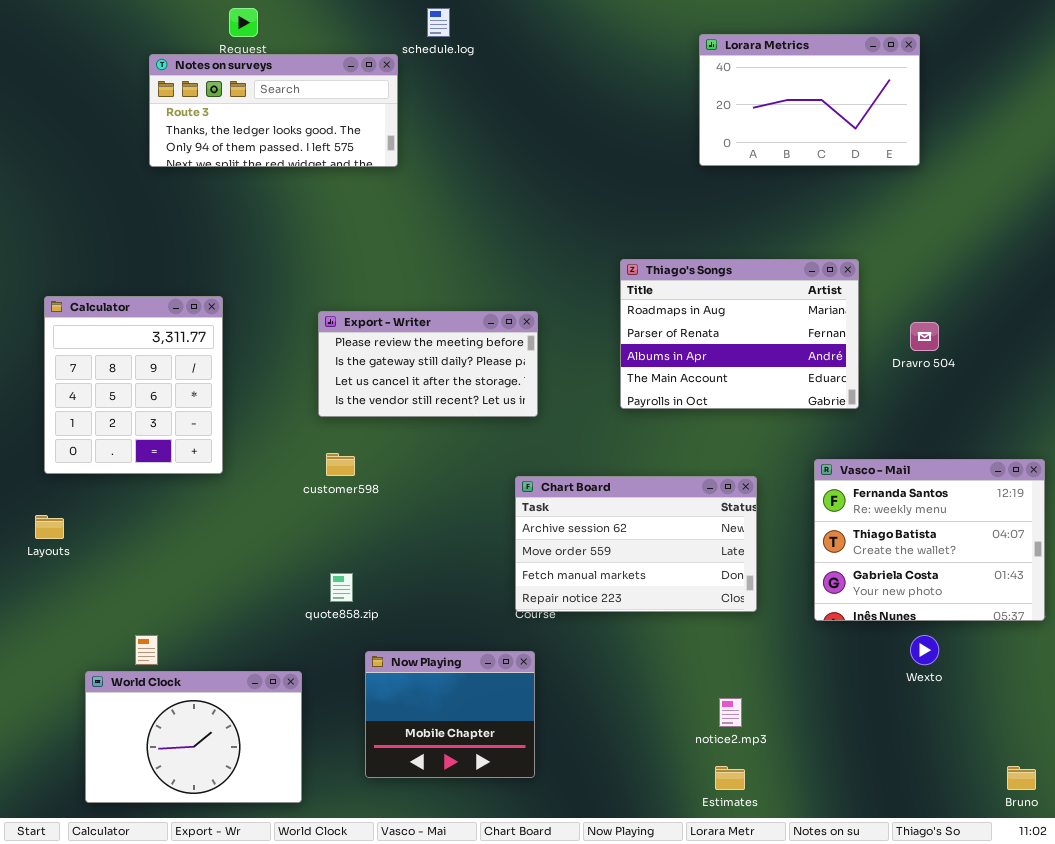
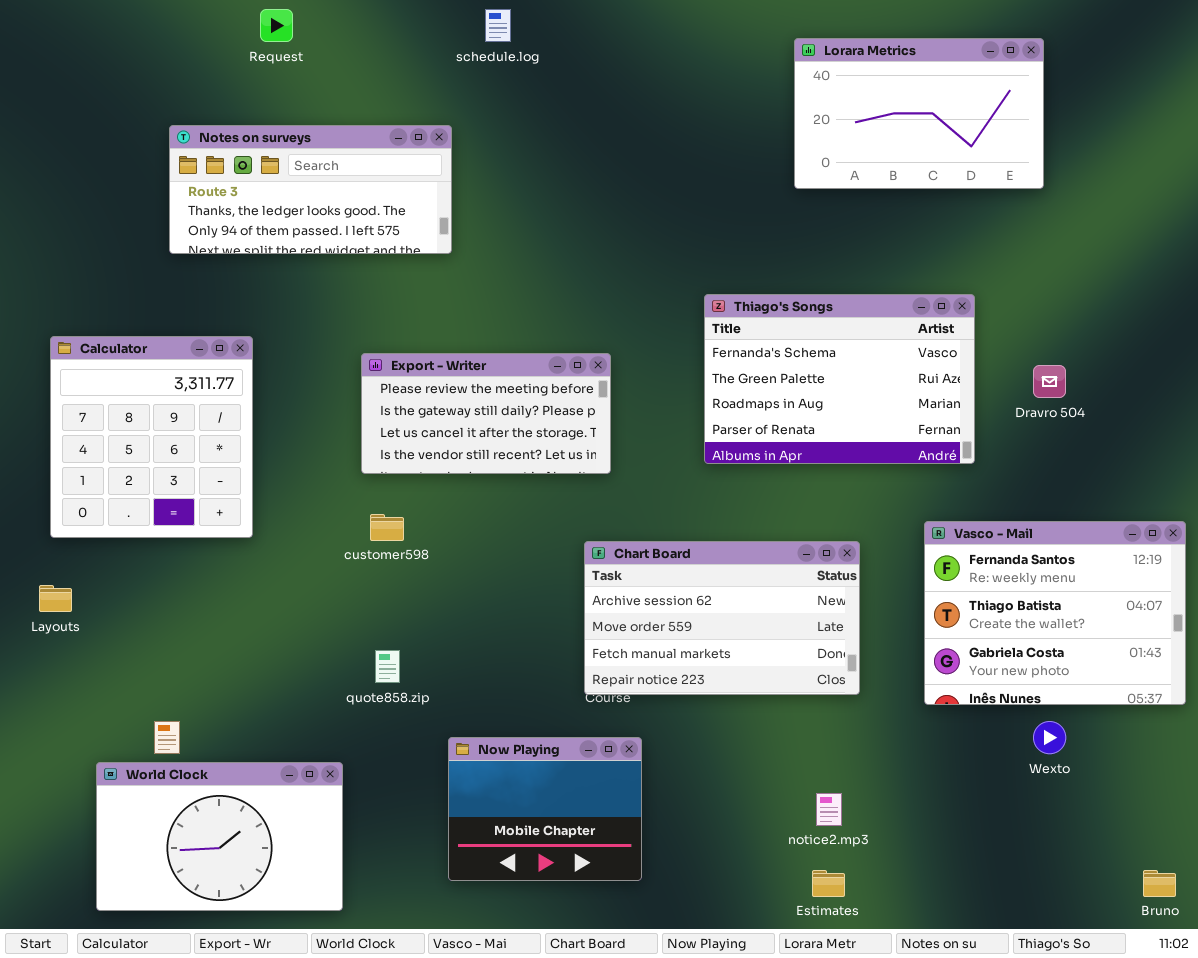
Notes on surveys: [149,54,398,167] -> [169,125,452,254], moved
Thiago's Songs: [620,259,859,409] -> [704,294,975,464], scrolled up 2 rows
Now Playing: [365,651,535,778] -> [448,737,642,881], moved

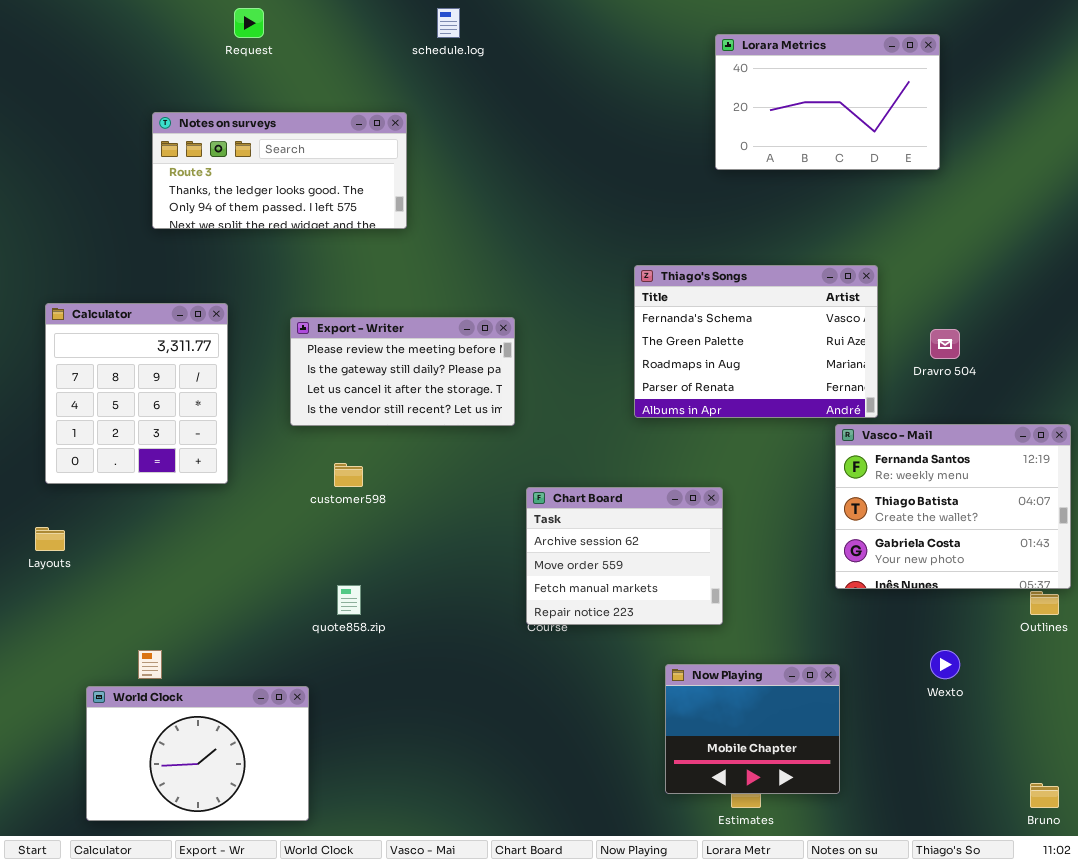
Export - Writer: [361,353,611,474] -> [290,317,515,426], moved
Vasco - Mail: [924,521,1186,705] -> [835,424,1071,589], moved
Chart Board: [584,541,860,695] -> [526,487,723,625], resized
Now Playing: [448,737,642,881] -> [665,664,840,794], moved

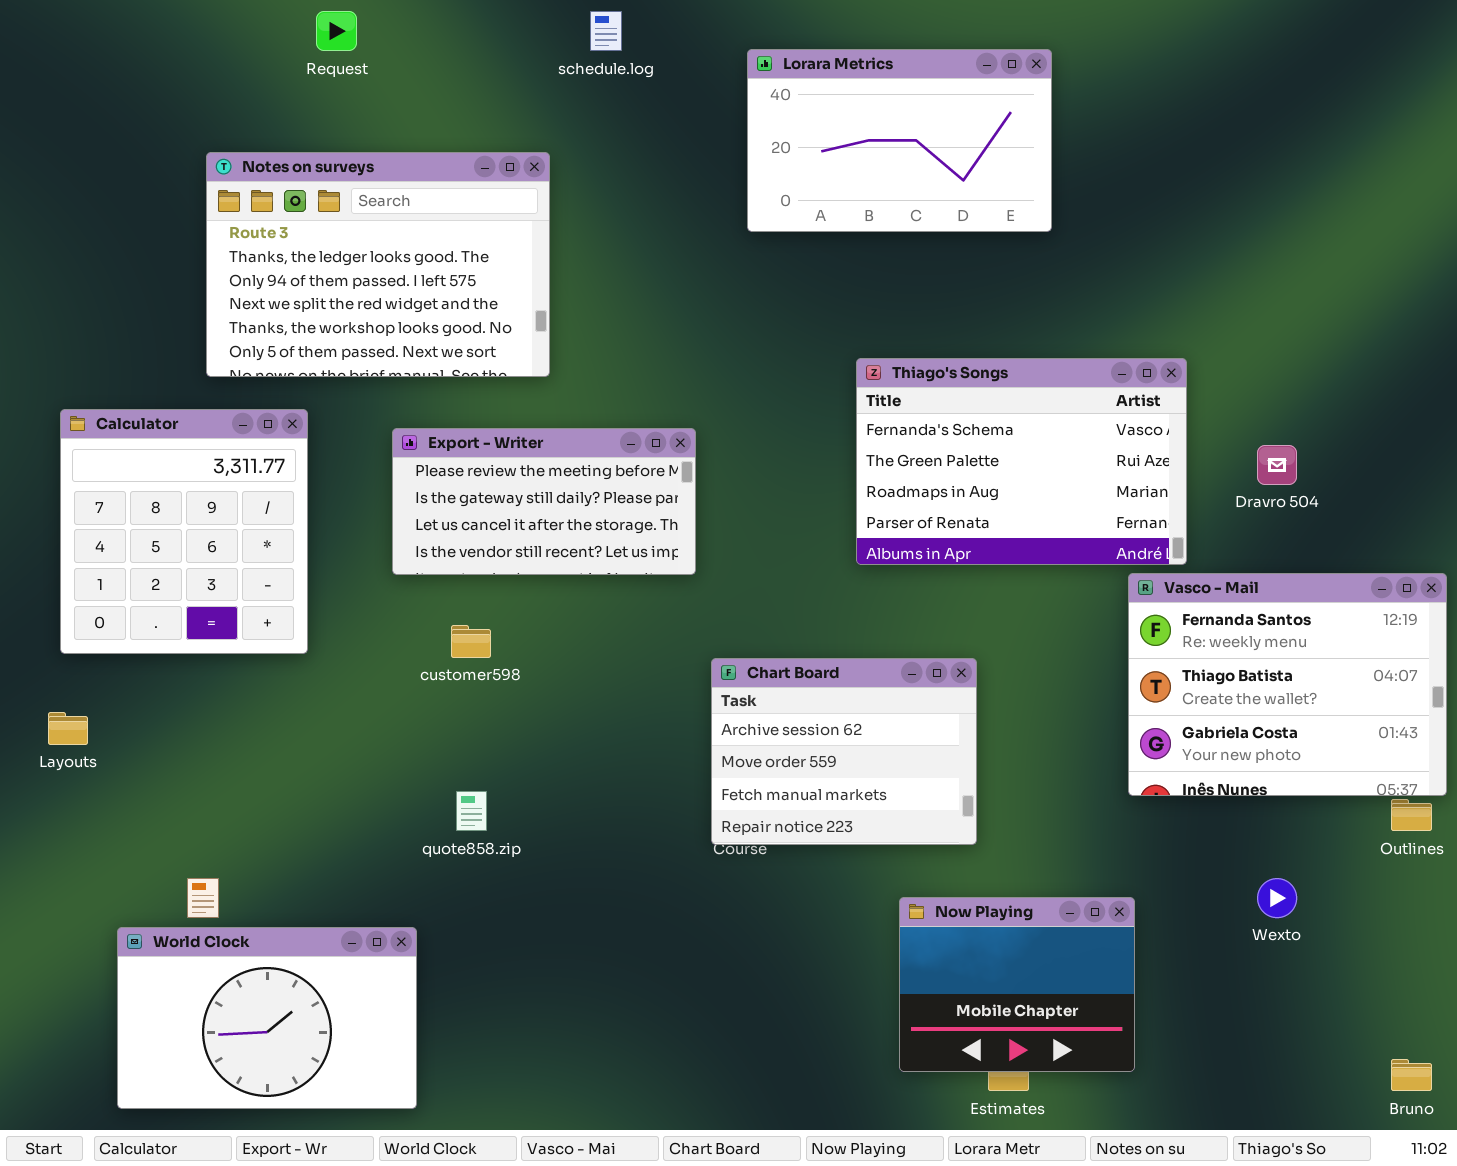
Lorara Metrics: [715,34,940,170] -> [747,49,1052,232], moved
Notes on surveys: [152,112,407,229] -> [206,152,550,377], resized

